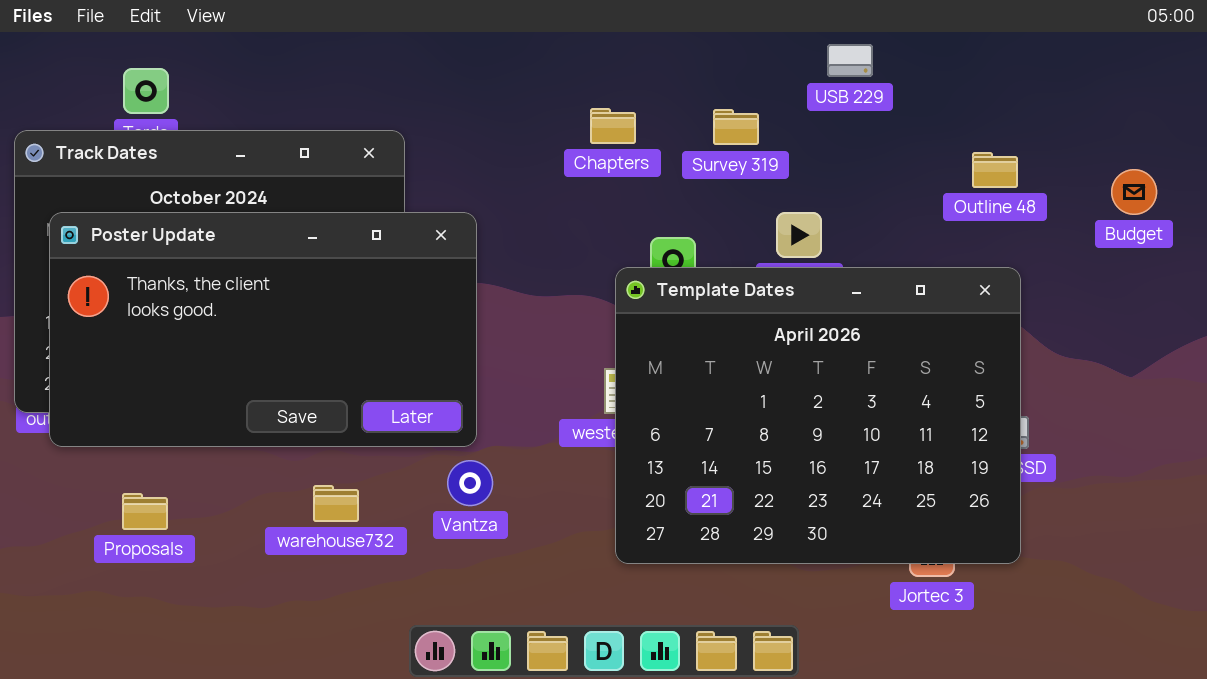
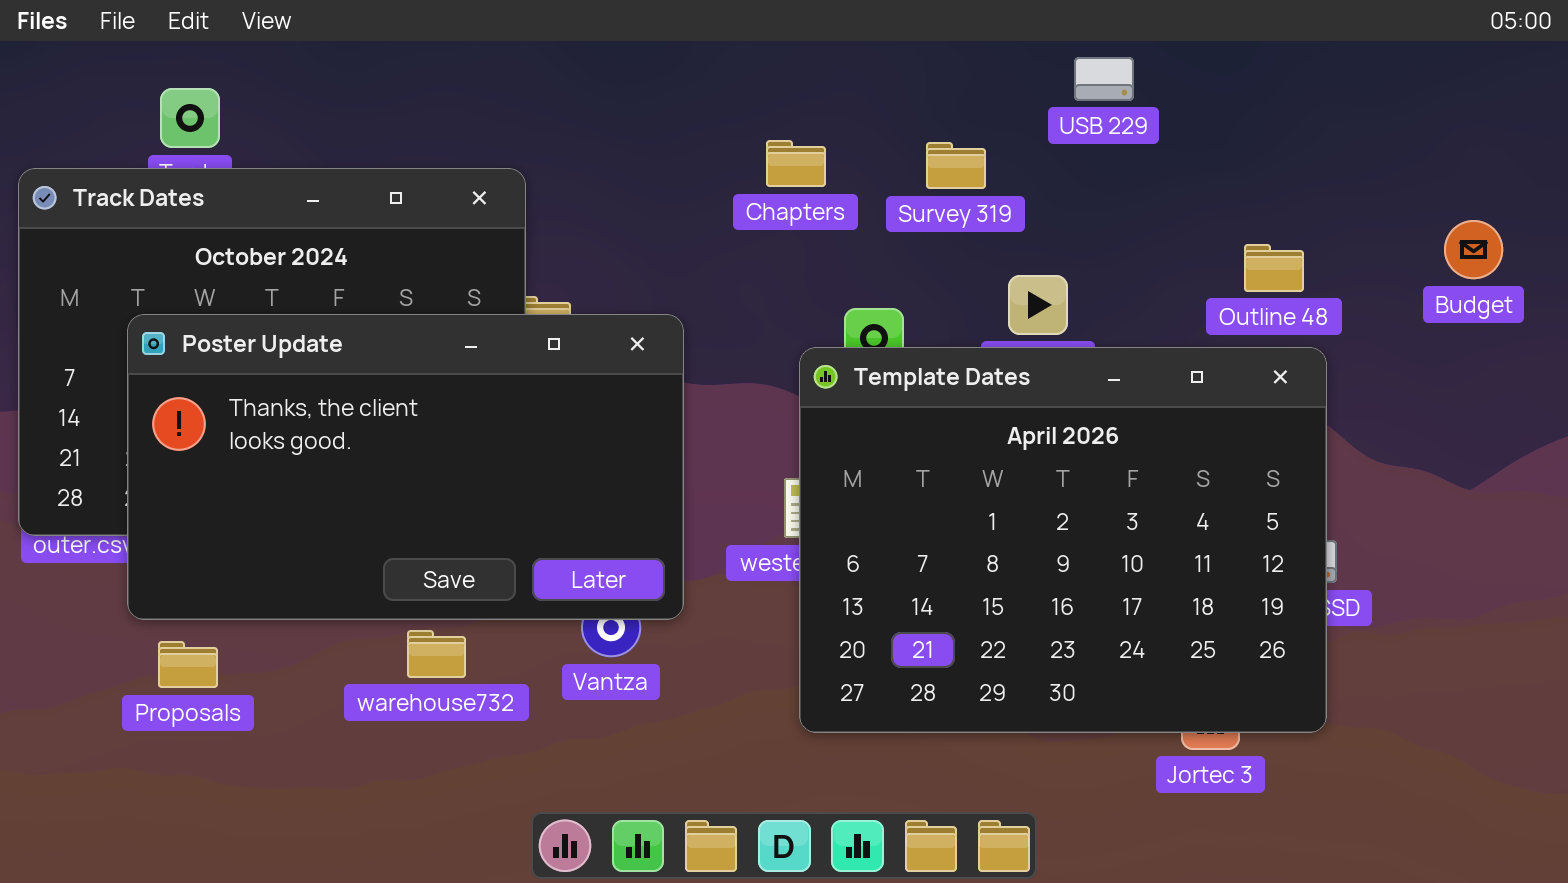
Outline 48: [972,152,1018,188] -> [1244,244,1304,292], moved
Poster Update: [49,212,477,447] -> [127,314,684,620], moved

